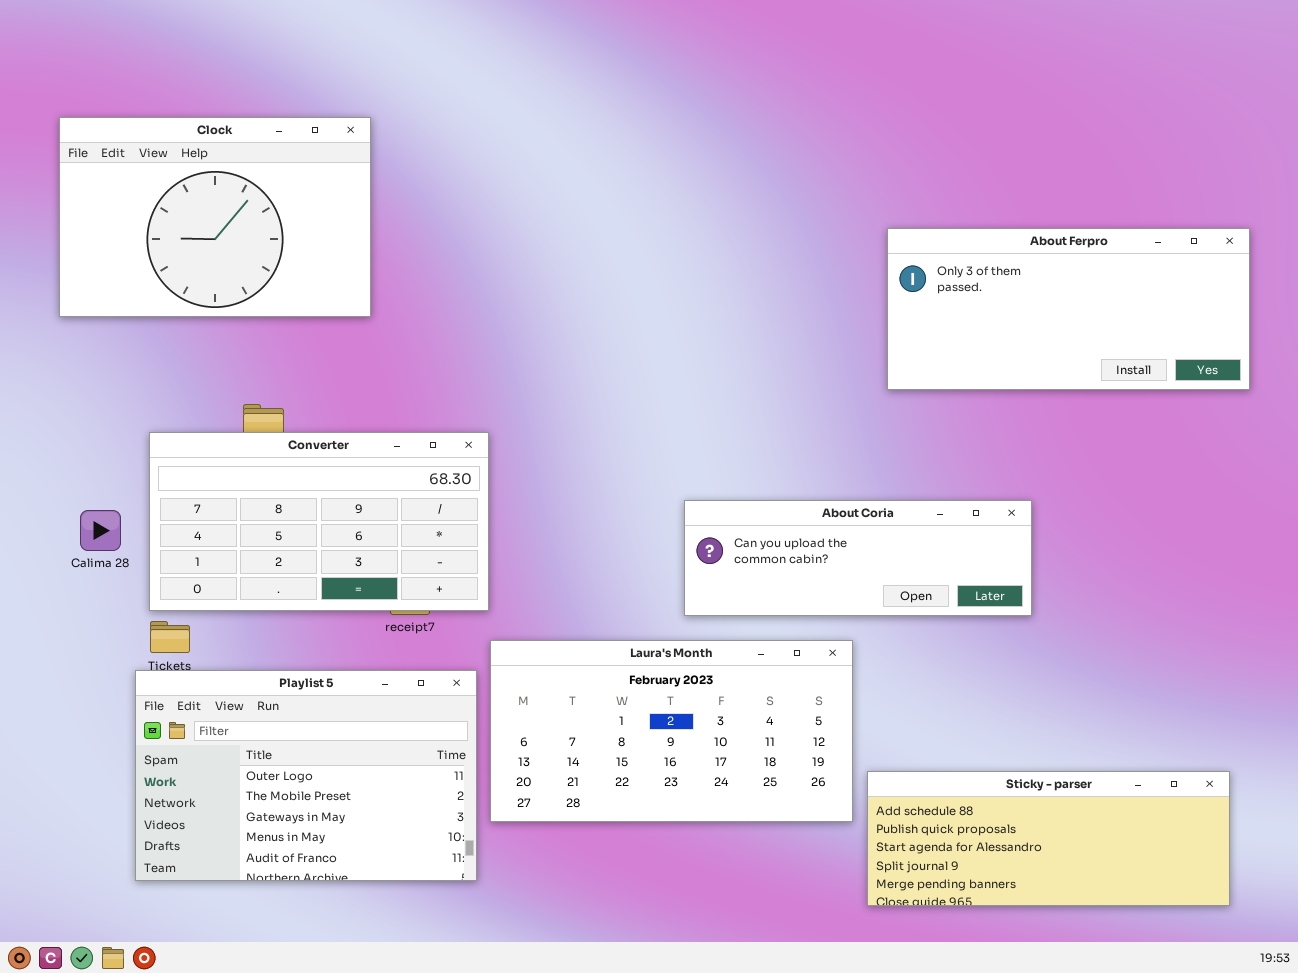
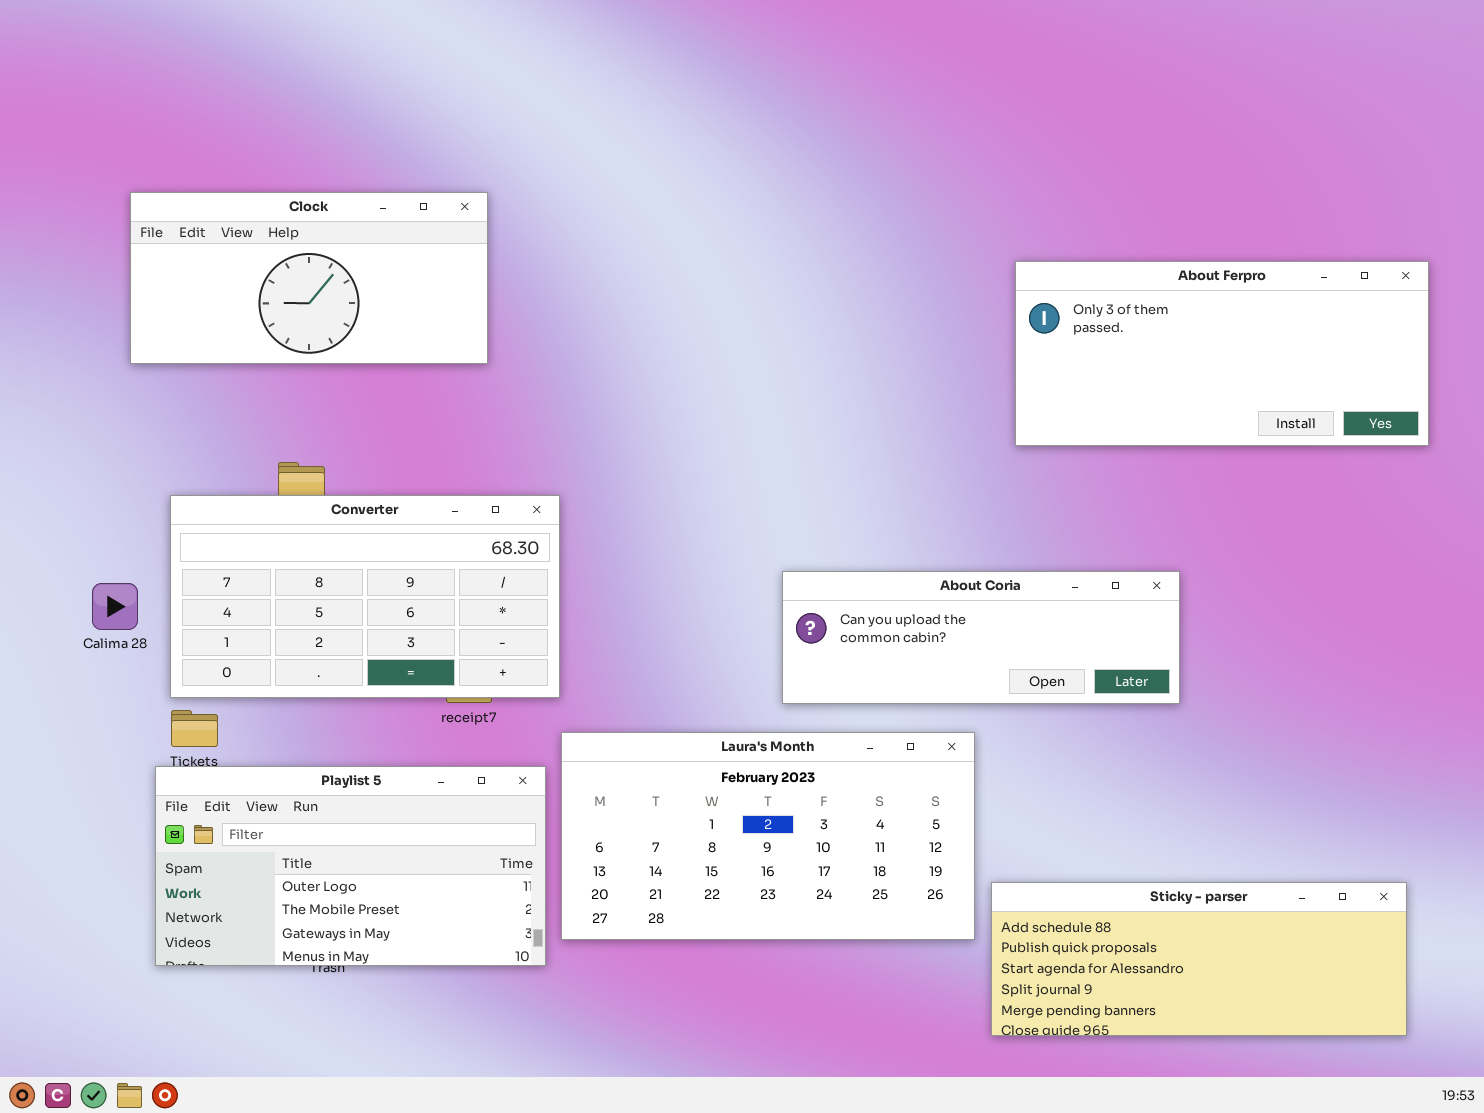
Clock: [59,117,371,317] -> [130,192,488,364], moved, resized
Playlist 5: [135,670,477,881] -> [155,766,546,966], resized

